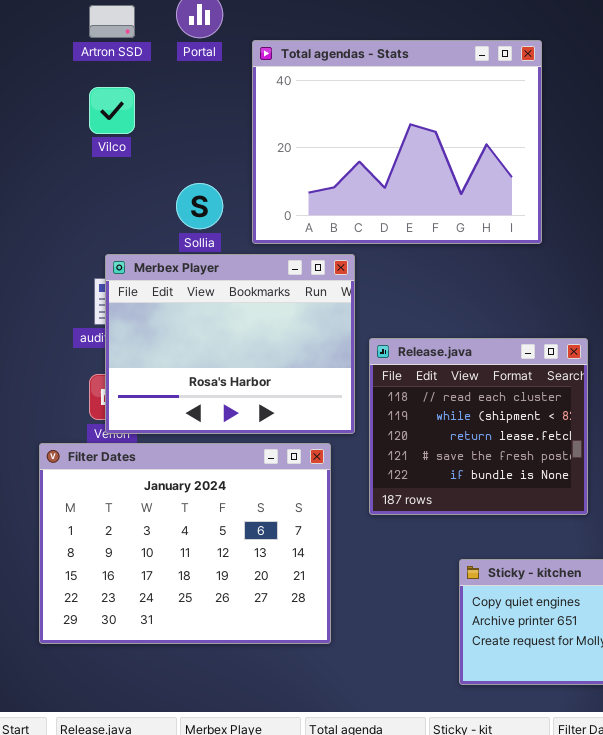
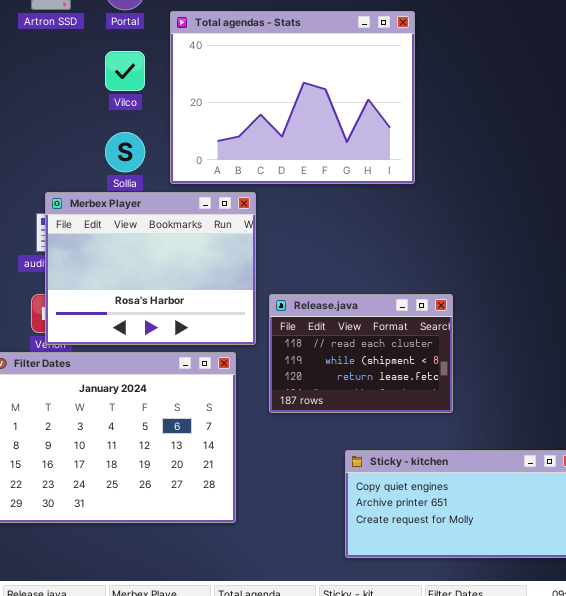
Vilco: [89,87,135,134] -> [105,51,145,91], moved
Release.java: [369,338,588,515] -> [269,294,453,413], resized

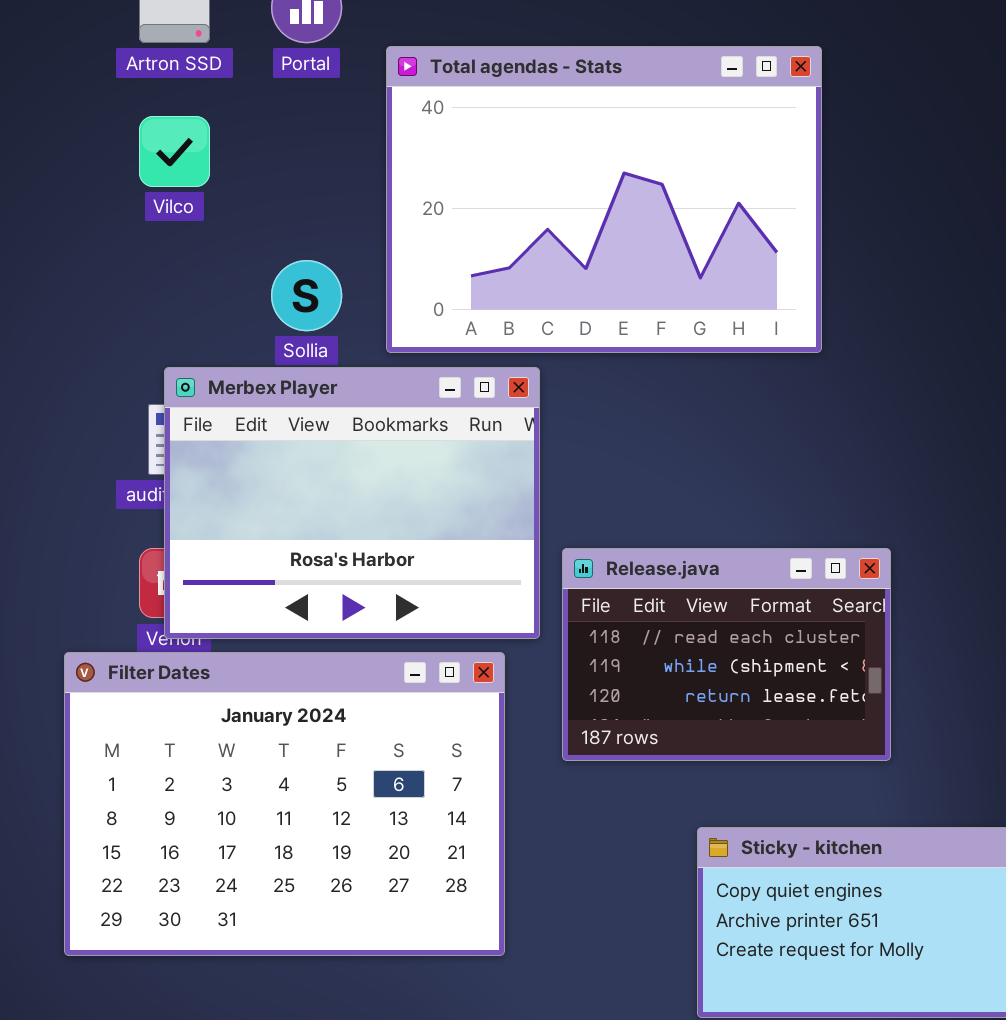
Vilco: [105,51,145,91] -> [139,116,210,187], moved

